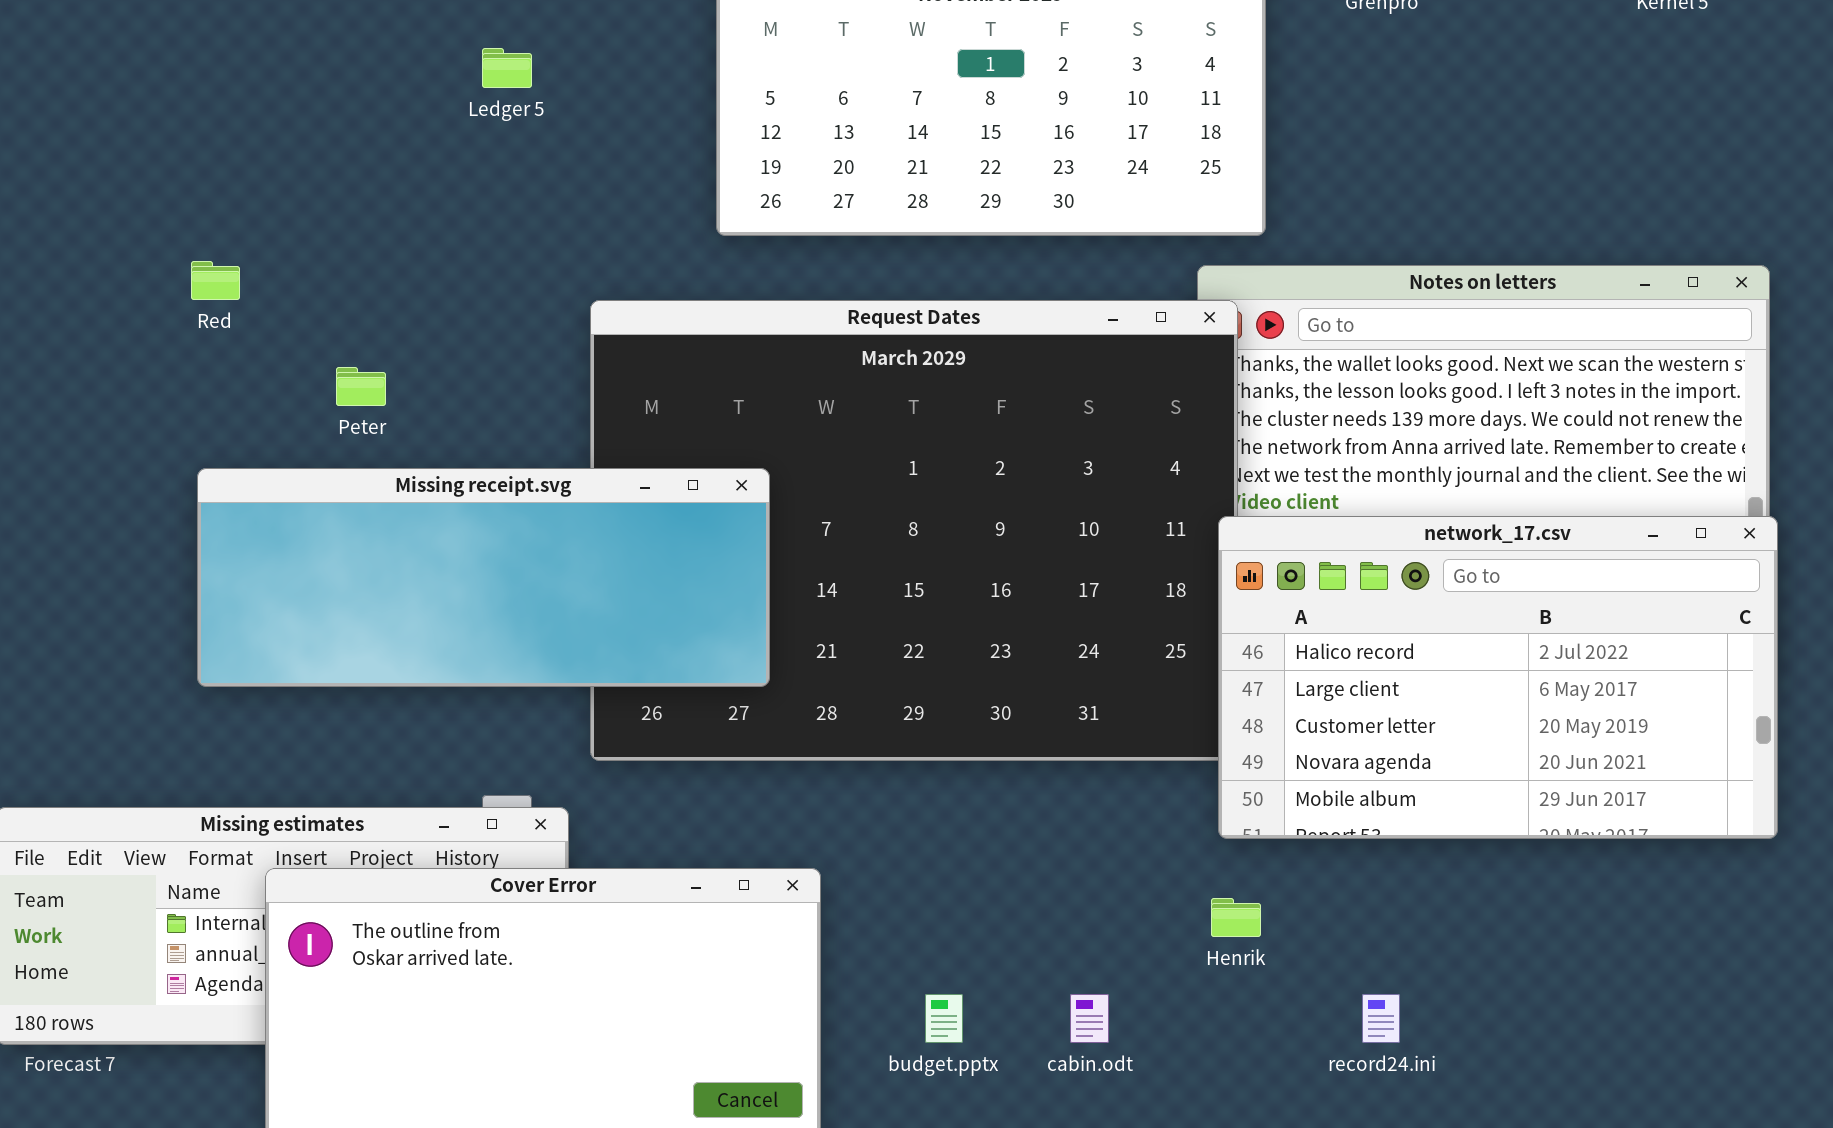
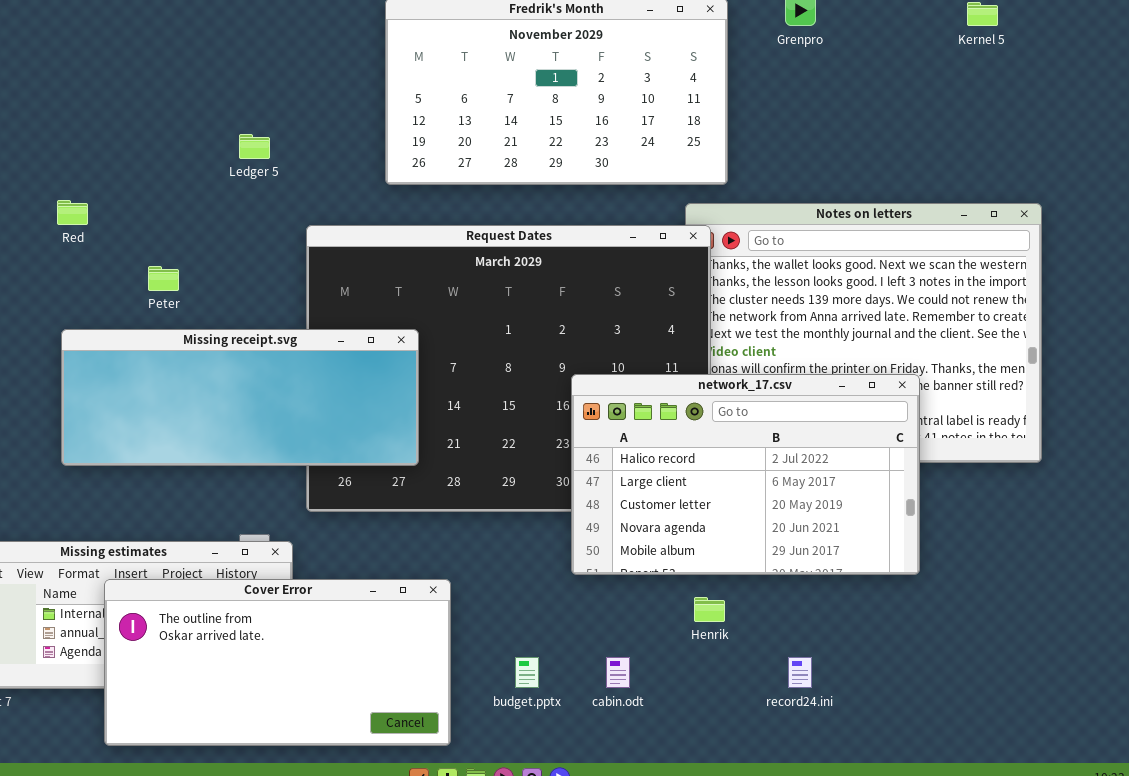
Ledger 5: [482,48,532,88] -> [239,134,270,159], moved
network_17.csv: [1218,516,1778,839] -> [571,374,920,575], moved

